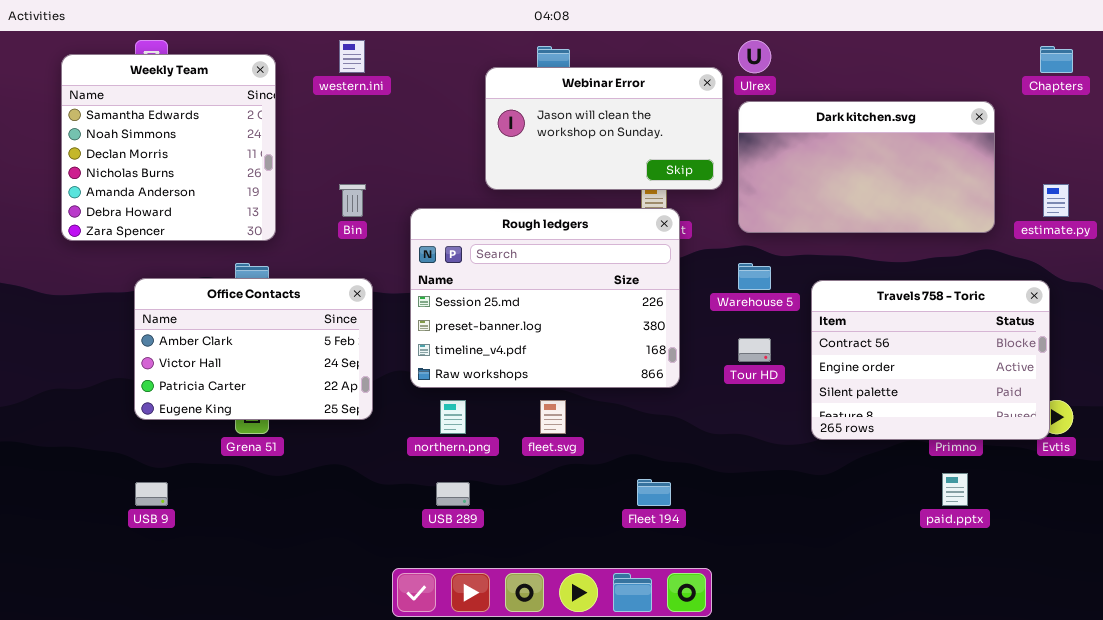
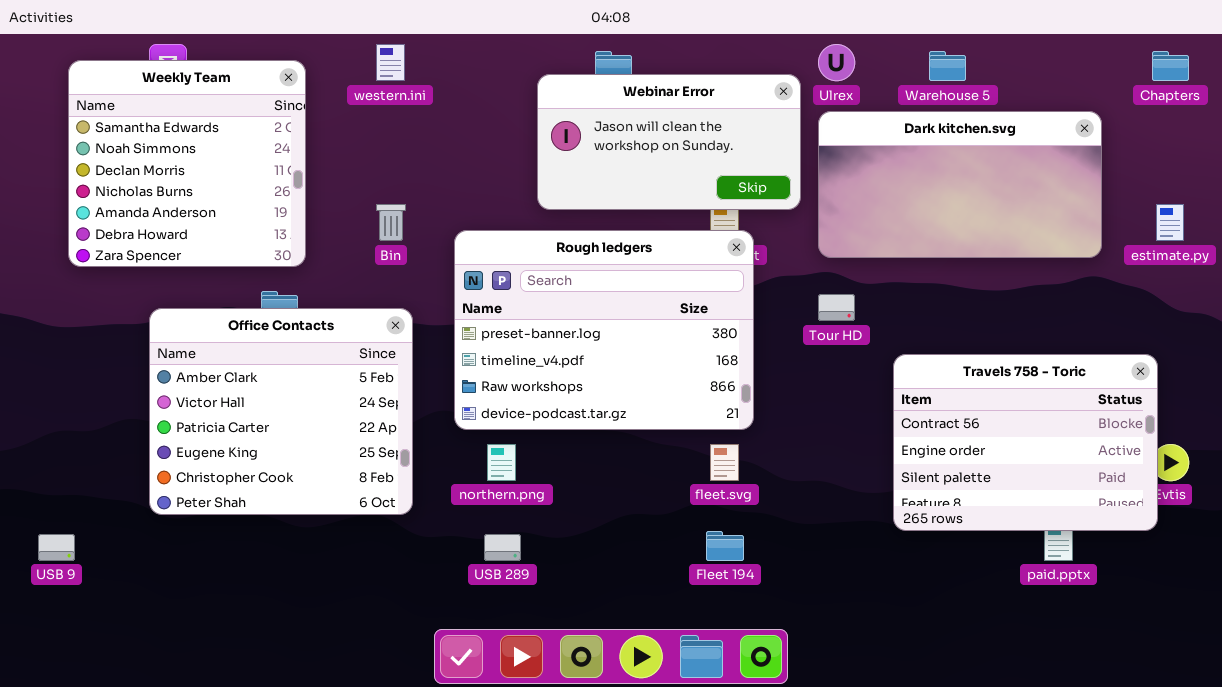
Rough ledgers: [410,208,680,388] -> [454,230,754,430], scrolled down 1 row
Warehouse 5: [738,263,771,290] -> [929,51,966,81], moved
Office Contacts: [134,278,373,420] -> [149,308,413,515], resized
Travels 758 - Toric: [811,280,1050,440] -> [893,354,1158,531], moved
Tour HD: [738,338,771,362] -> [818,294,855,321], moved
fleet.svg: [540,400,566,434] -> [710,444,739,481], moved
USB 9: [135,482,168,506] -> [38,534,75,561], moved

